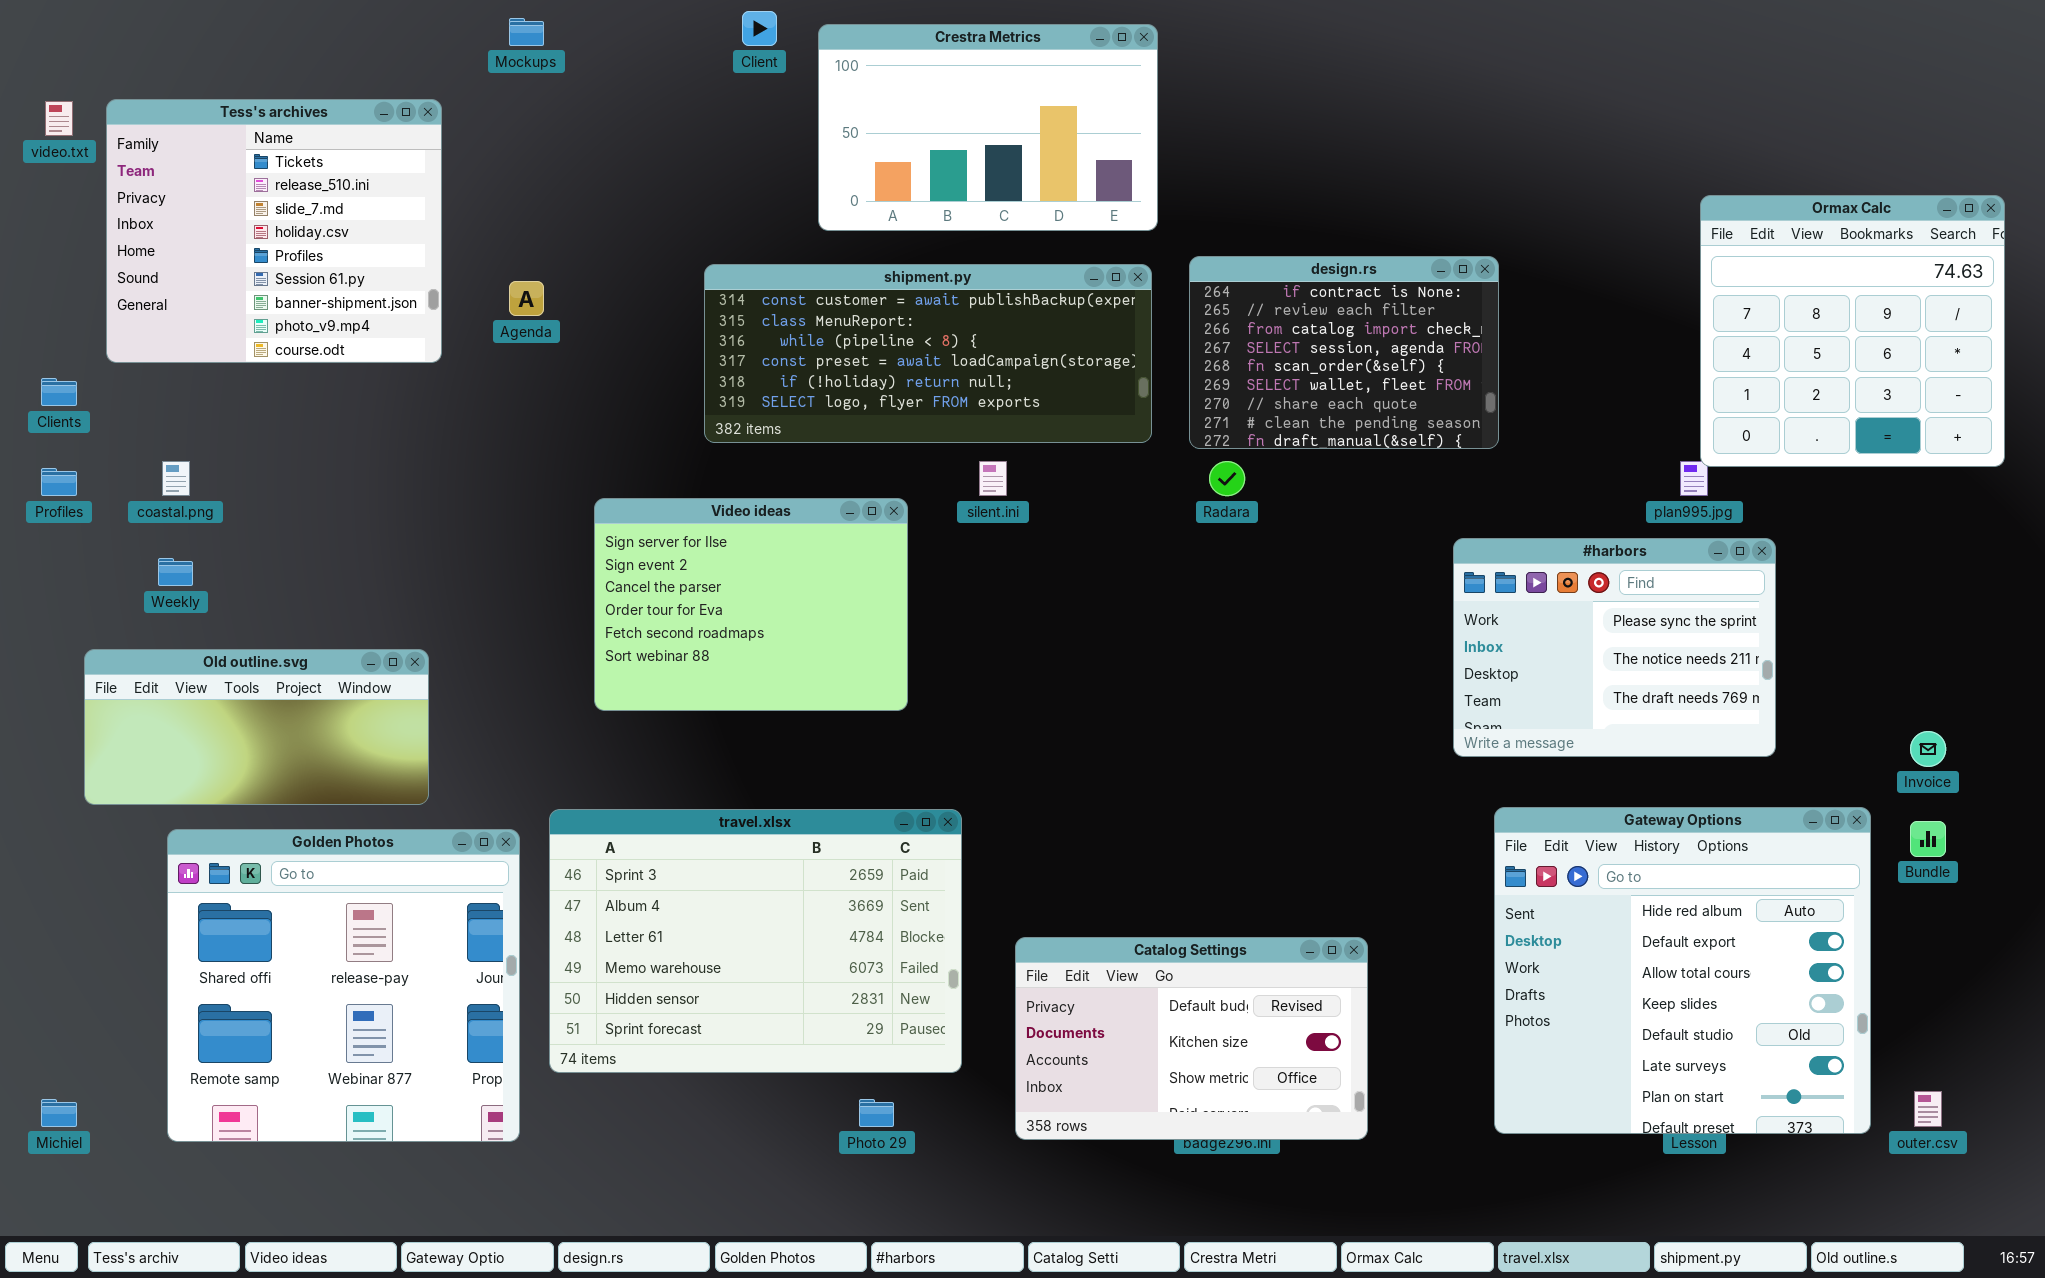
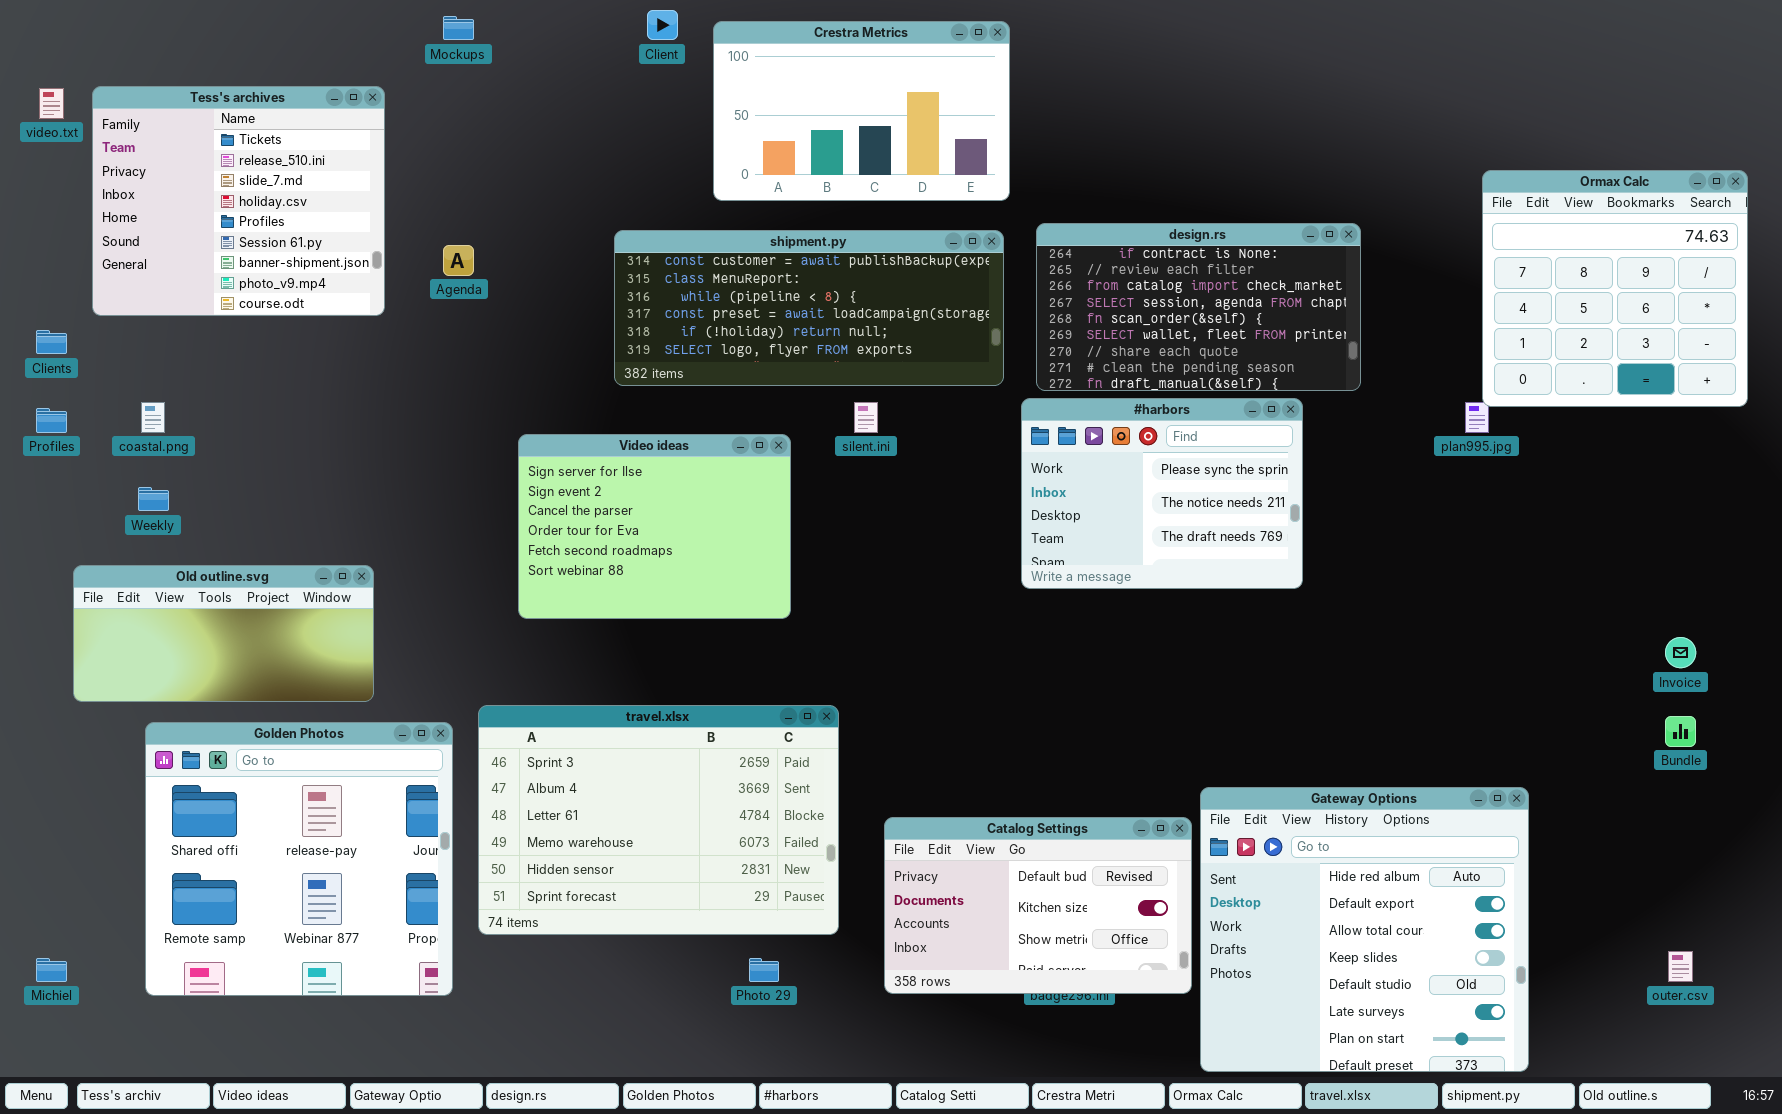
design.rs: [1189,256,1499,449] -> [1036,223,1361,391], resized
#harbors: [1453,538,1776,757] -> [1021,398,1303,589], moved
Gateway Options: [1494,807,1871,1134] -> [1200,787,1529,1072], moved

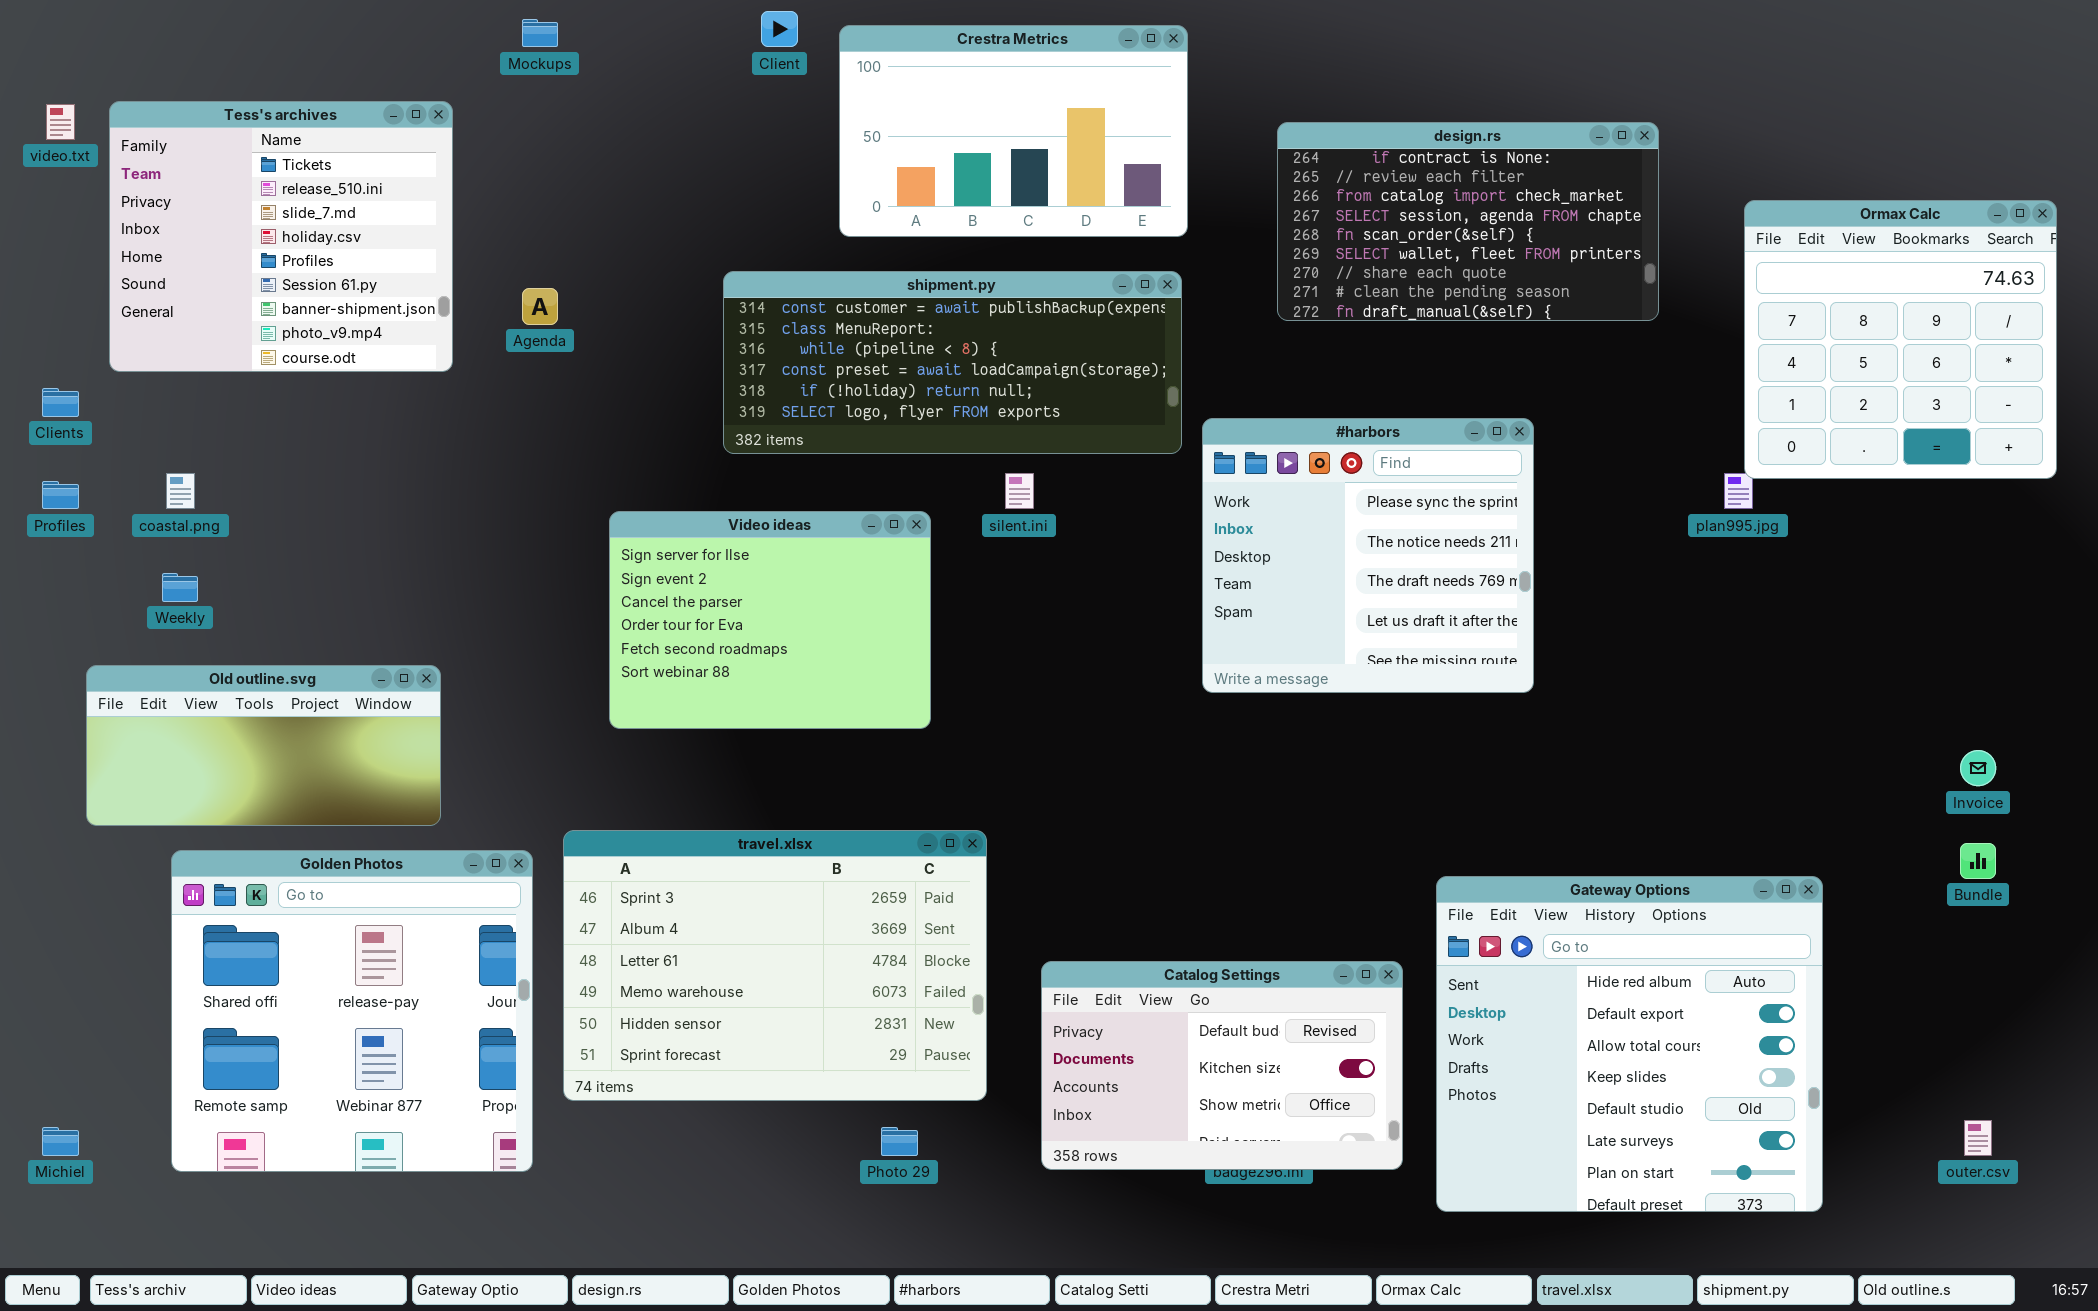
design.rs: [1036,223,1361,391] -> [1277,122,1659,321], moved
#harbors: [1021,398,1303,589] -> [1202,418,1534,693], resized
Gateway Options: [1200,787,1529,1072] -> [1436,876,1823,1212], moved

